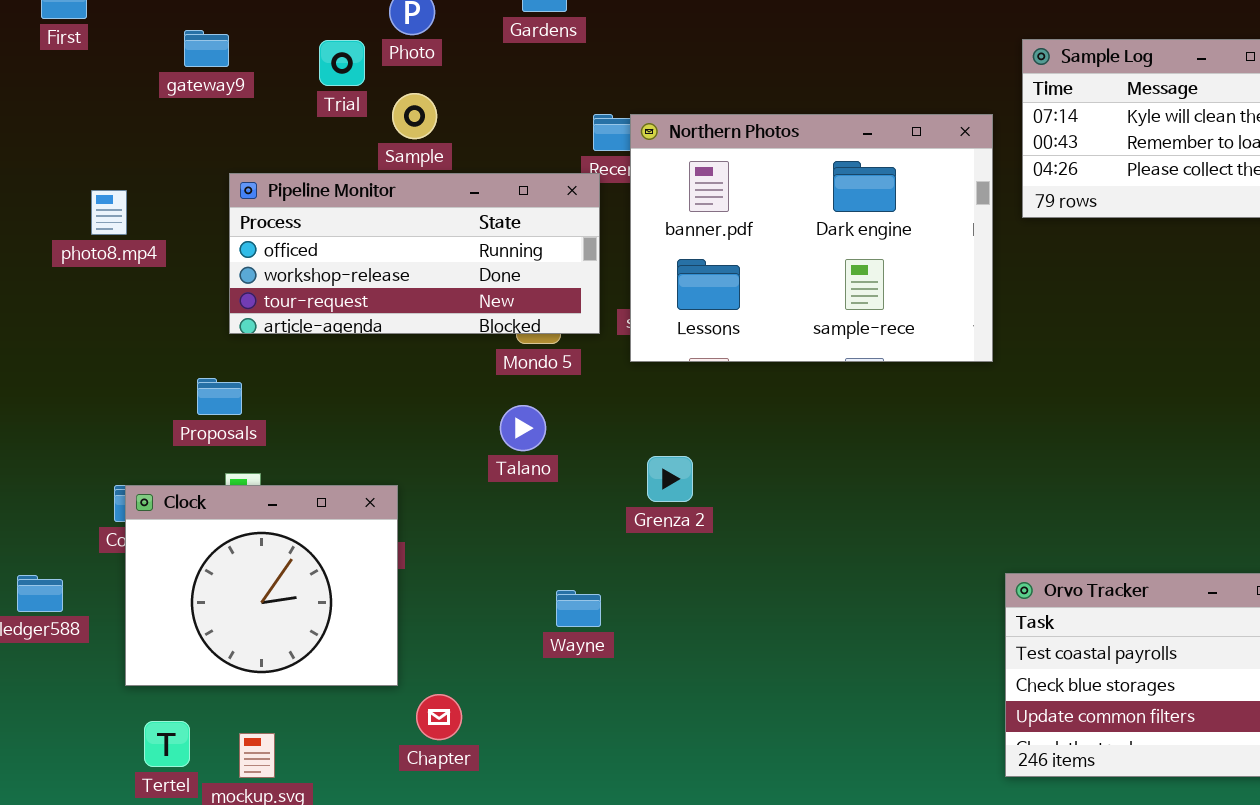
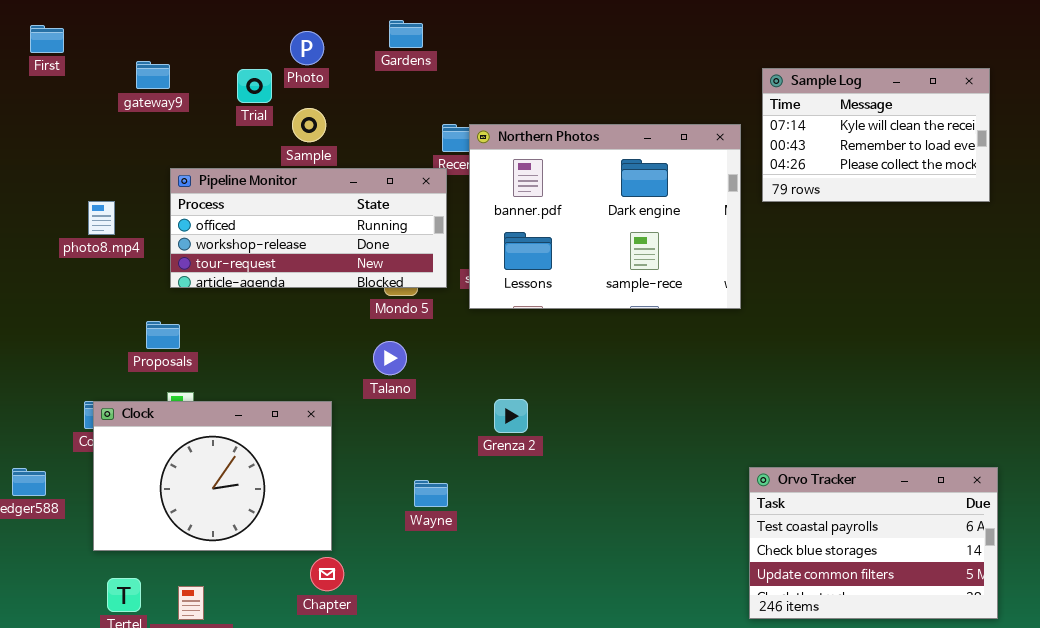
photo8.mp4: [91,190,127,235] -> [88,201,115,235], moved
Grenza 2: [647,456,693,502] -> [494,399,528,433], moved
Clock: [125,485,398,686] -> [93,401,332,551], resized

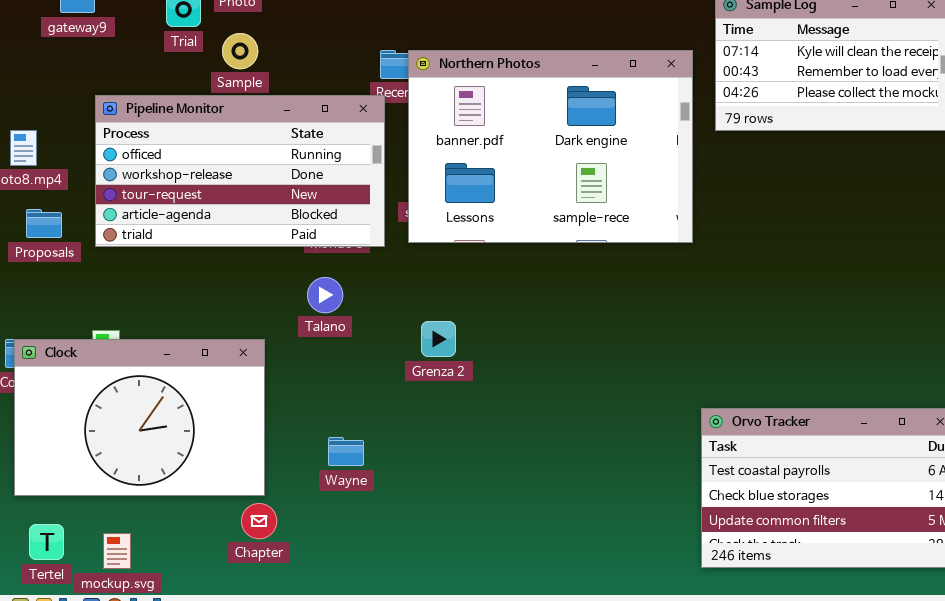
Pipeline Monitor: [170,168,447,288] -> [95,95,385,247], resized
Proposals: [146,321,180,349] -> [26,209,62,238], moved
Grenza 2: [494,399,528,433] -> [421,321,456,357], moved
Wayne: [414,480,448,507] -> [328,437,364,466], moved

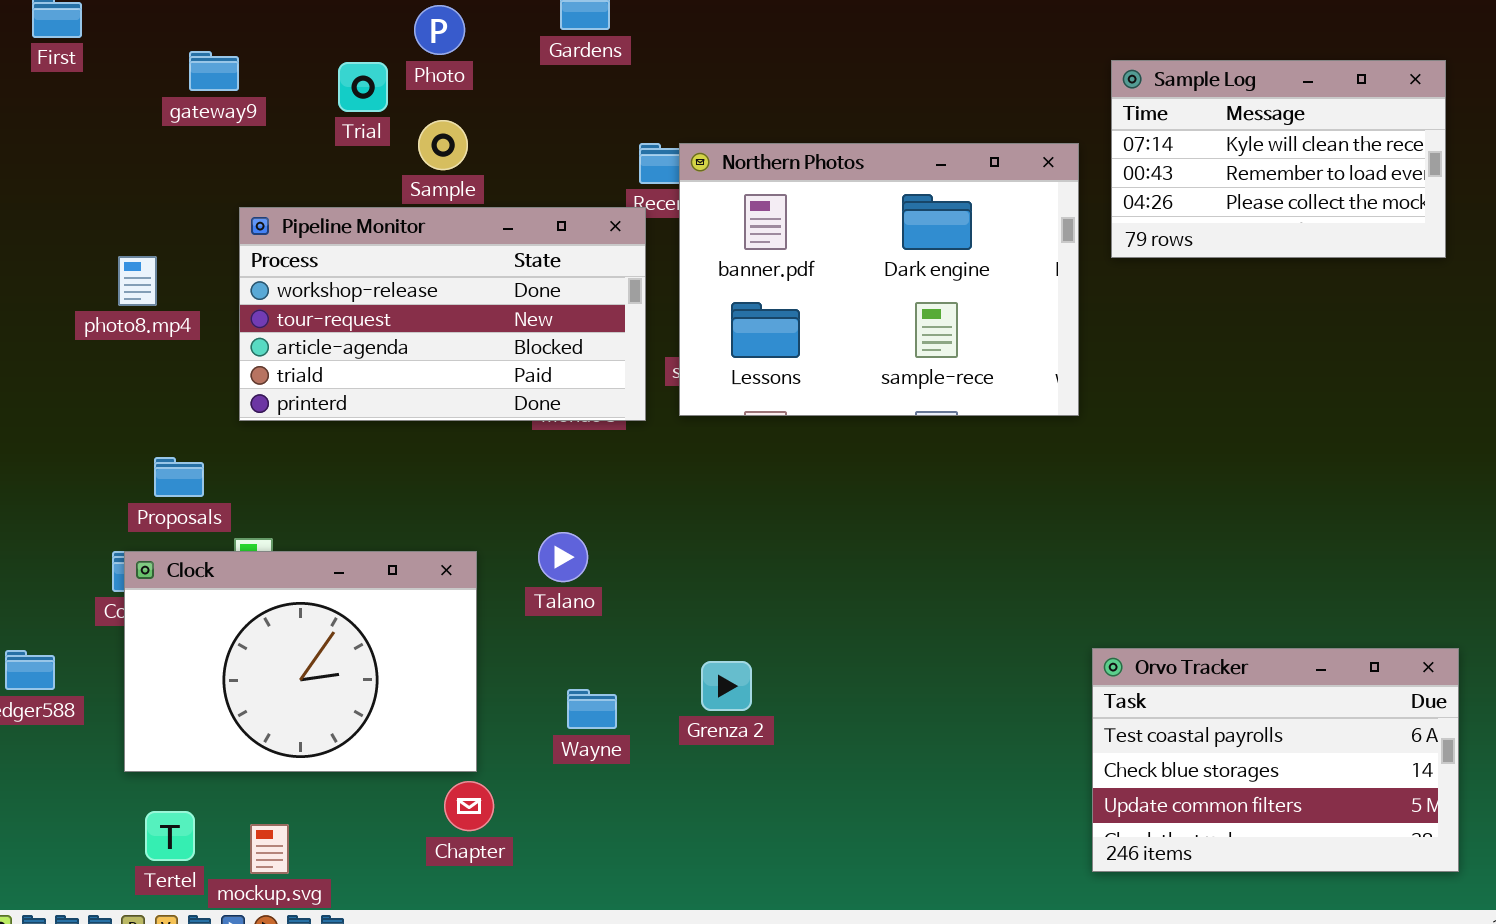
Pipeline Monitor: [95,95,385,247] -> [239,207,646,421], scrolled down 1 row
Proposals: [26,209,62,238] -> [154,457,204,497], moved
Talano: [307,277,343,313] -> [538,532,588,582], moved
Grenza 2: [421,321,456,357] -> [701,661,752,711], moved

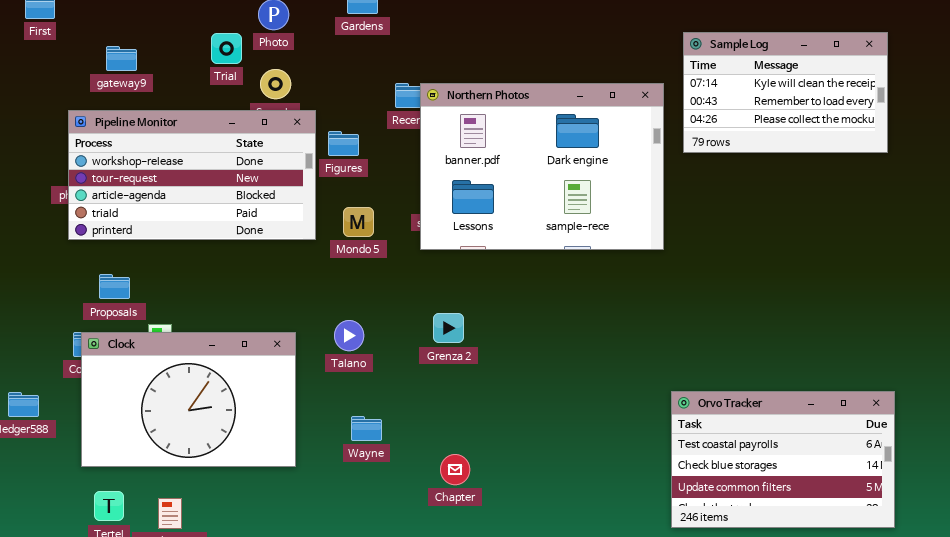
gateway9: [189,51,239,91] -> [106,46,137,71], moved
Pipeline Monitor: [239,207,646,421] -> [68,110,316,240], moved
Grenza 2: [701,661,752,711] -> [433,313,464,343], moved
Chapter: [444,781,494,831] -> [440,454,470,485], moved

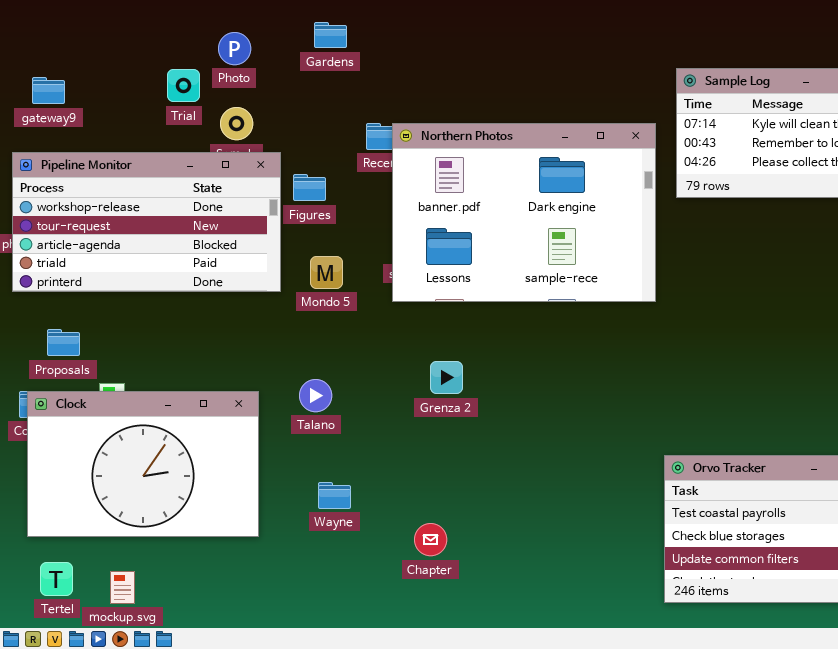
gateway9: [106,46,137,71] -> [32,77,65,104], moved
Grenza 2: [433,313,464,343] -> [430,361,463,394], moved

